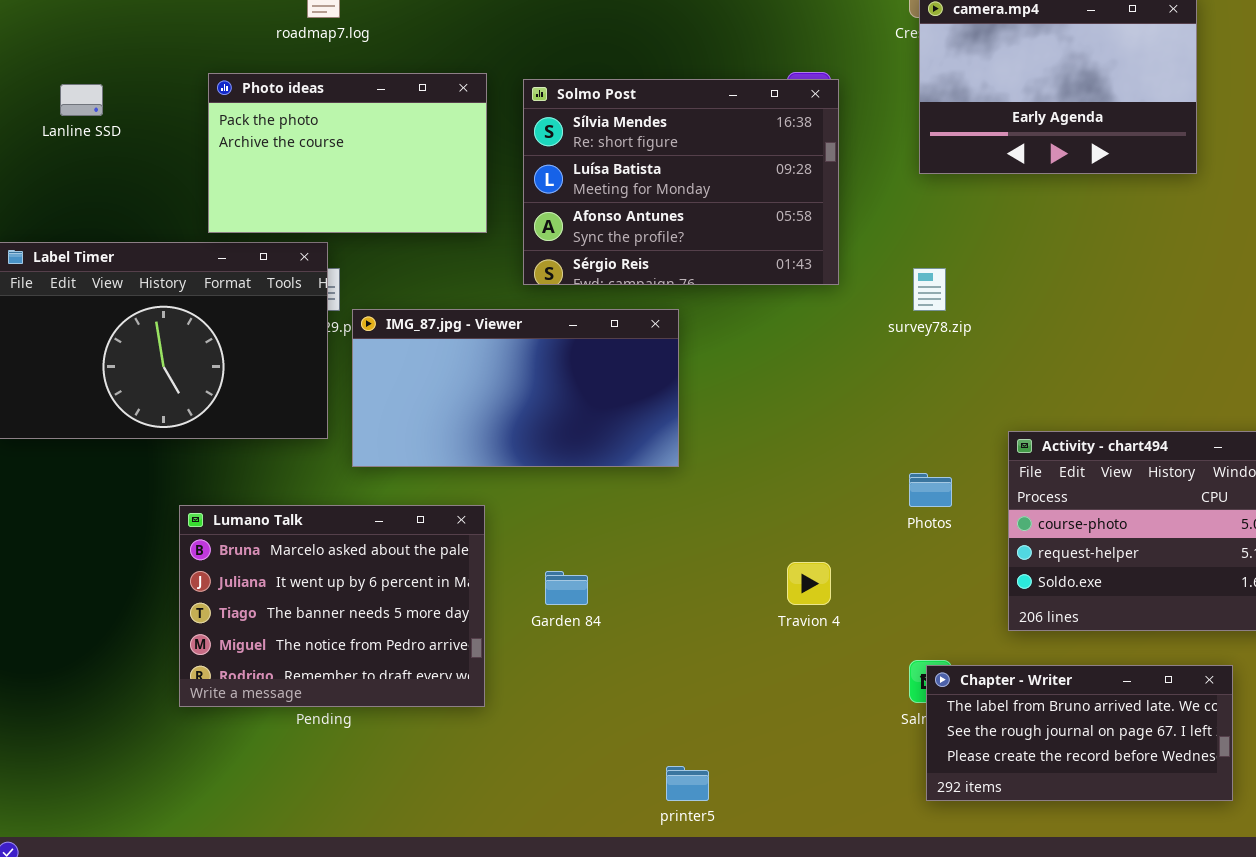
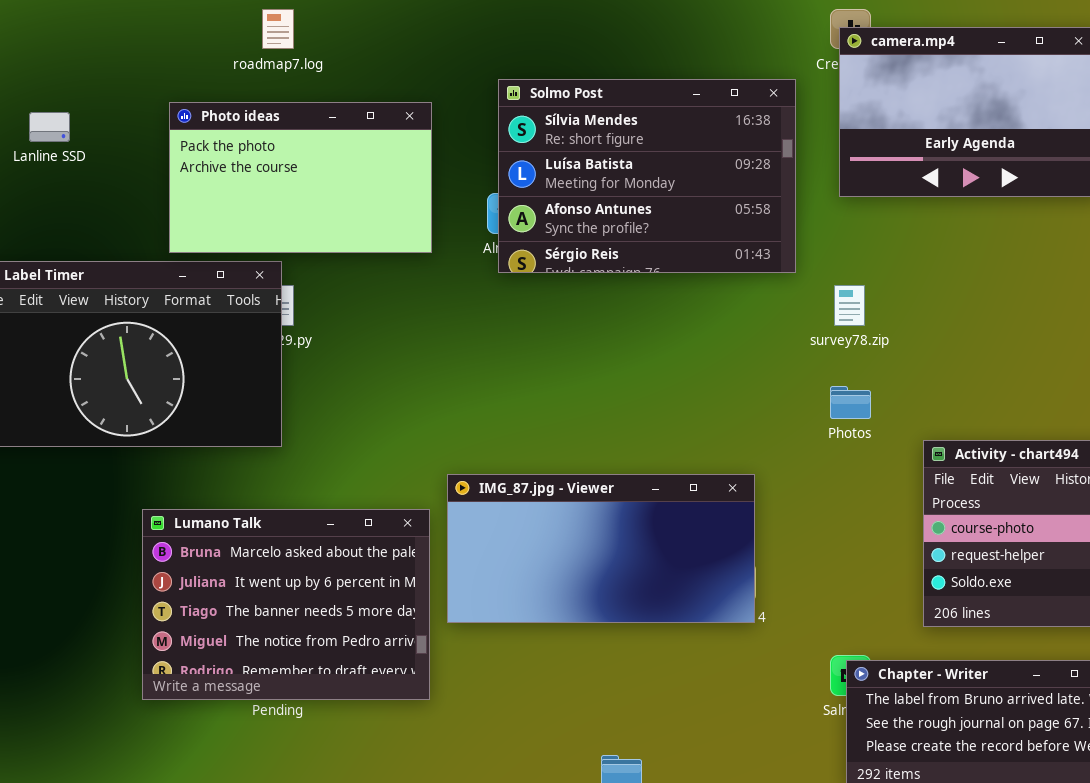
Solmo Post: [523,79,839,285] -> [498,79,796,273], moved
IMG_87.jpg - Viewer: [352,309,679,467] -> [447,474,755,623], moved
Photos: [909,473,952,507] -> [830,386,871,419], moved

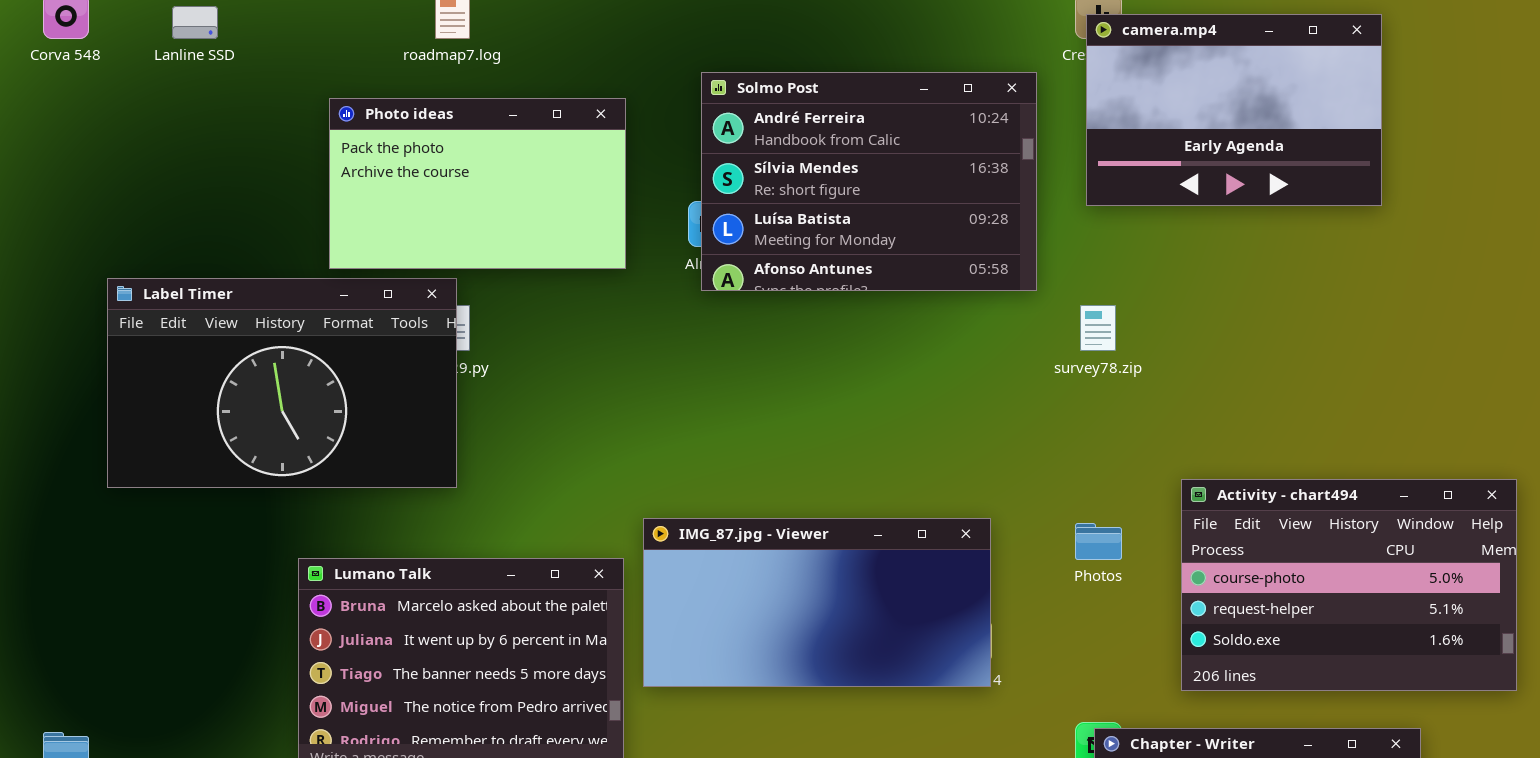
Solmo Post: [498,79,796,273] -> [701,72,1037,291], scrolled up 1 row
Lanline SSD: [29,112,70,142] -> [172,6,218,39], moved
Photos: [830,386,871,419] -> [1075,523,1122,560], moved

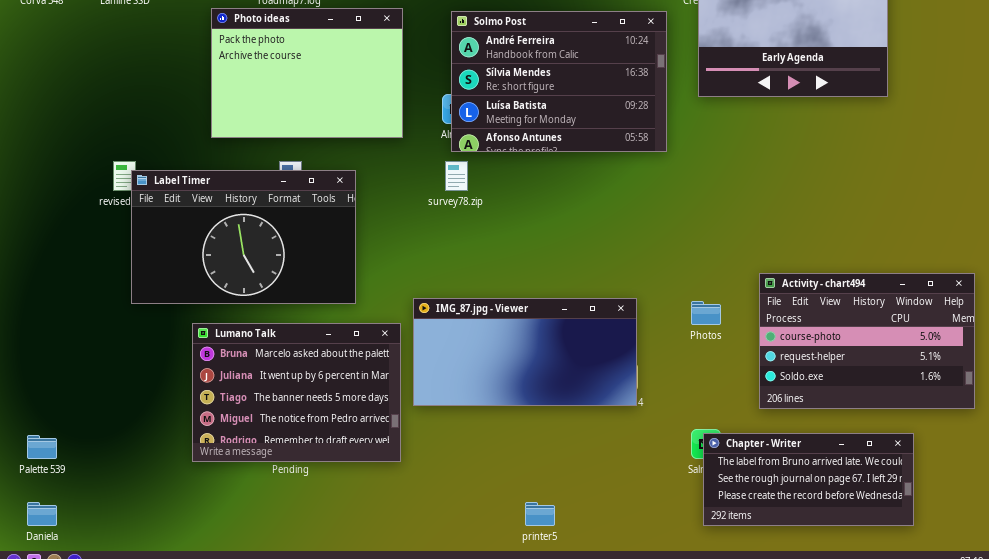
Photo ideas: [329,98,626,269] -> [211,8,403,138], resized
Label Timer: [107,278,457,488] -> [131,170,356,304], moved
survey78.zip: [1080,305,1116,351] -> [445,161,468,191], moved

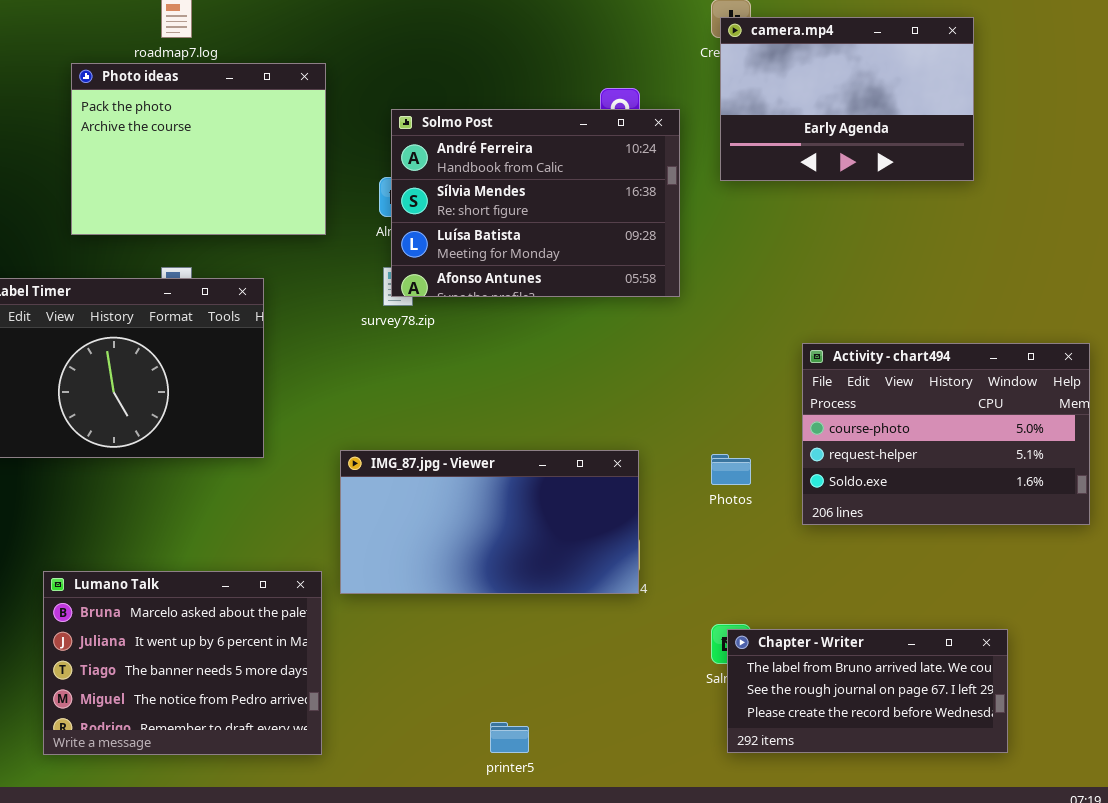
Solmo Post: [451,11,667,152] -> [391,109,680,297], moved
Activity - chart494: [759,273,975,409] -> [802,343,1090,525], moved
Lumano Talk: [192,323,401,462] -> [43,571,322,755], moved

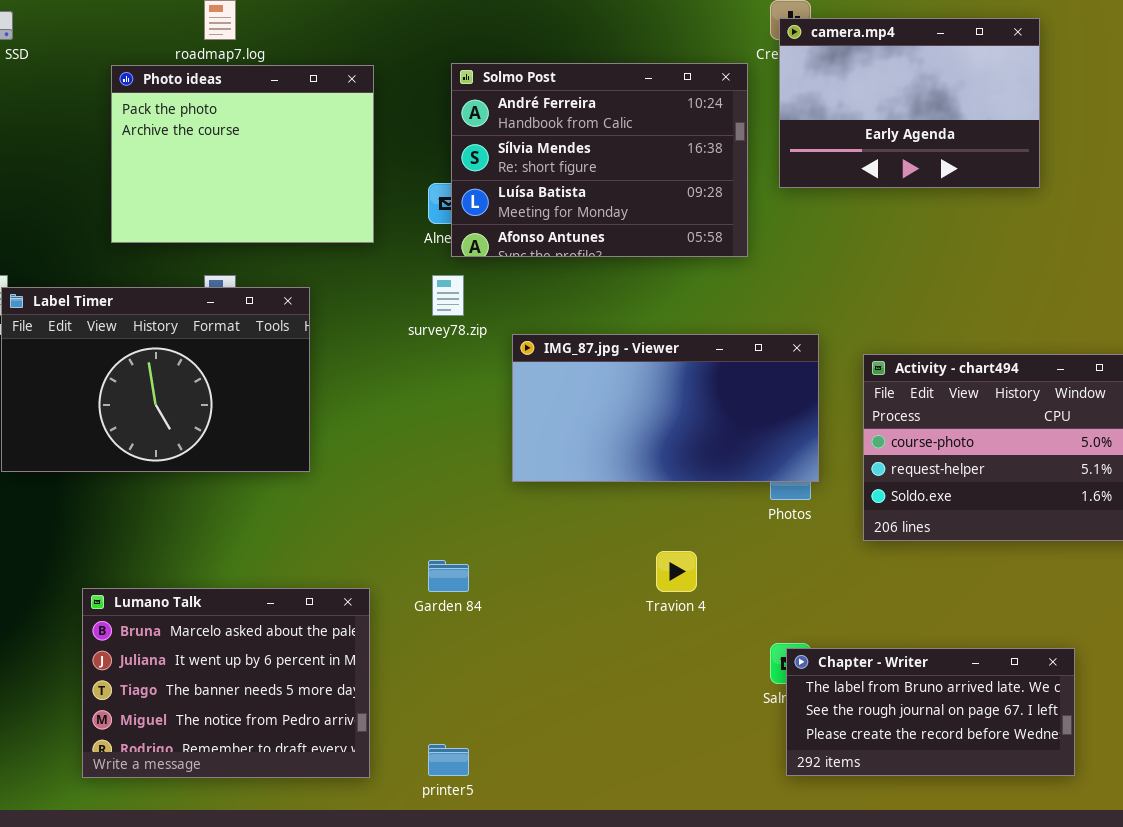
Solmo Post: [391,109,680,297] -> [451,63,748,257], moved
IMG_87.jpg - Viewer: [340,450,639,594] -> [512,334,819,482], moved
printer5: [490,722,529,753] -> [428,744,469,776], moved

